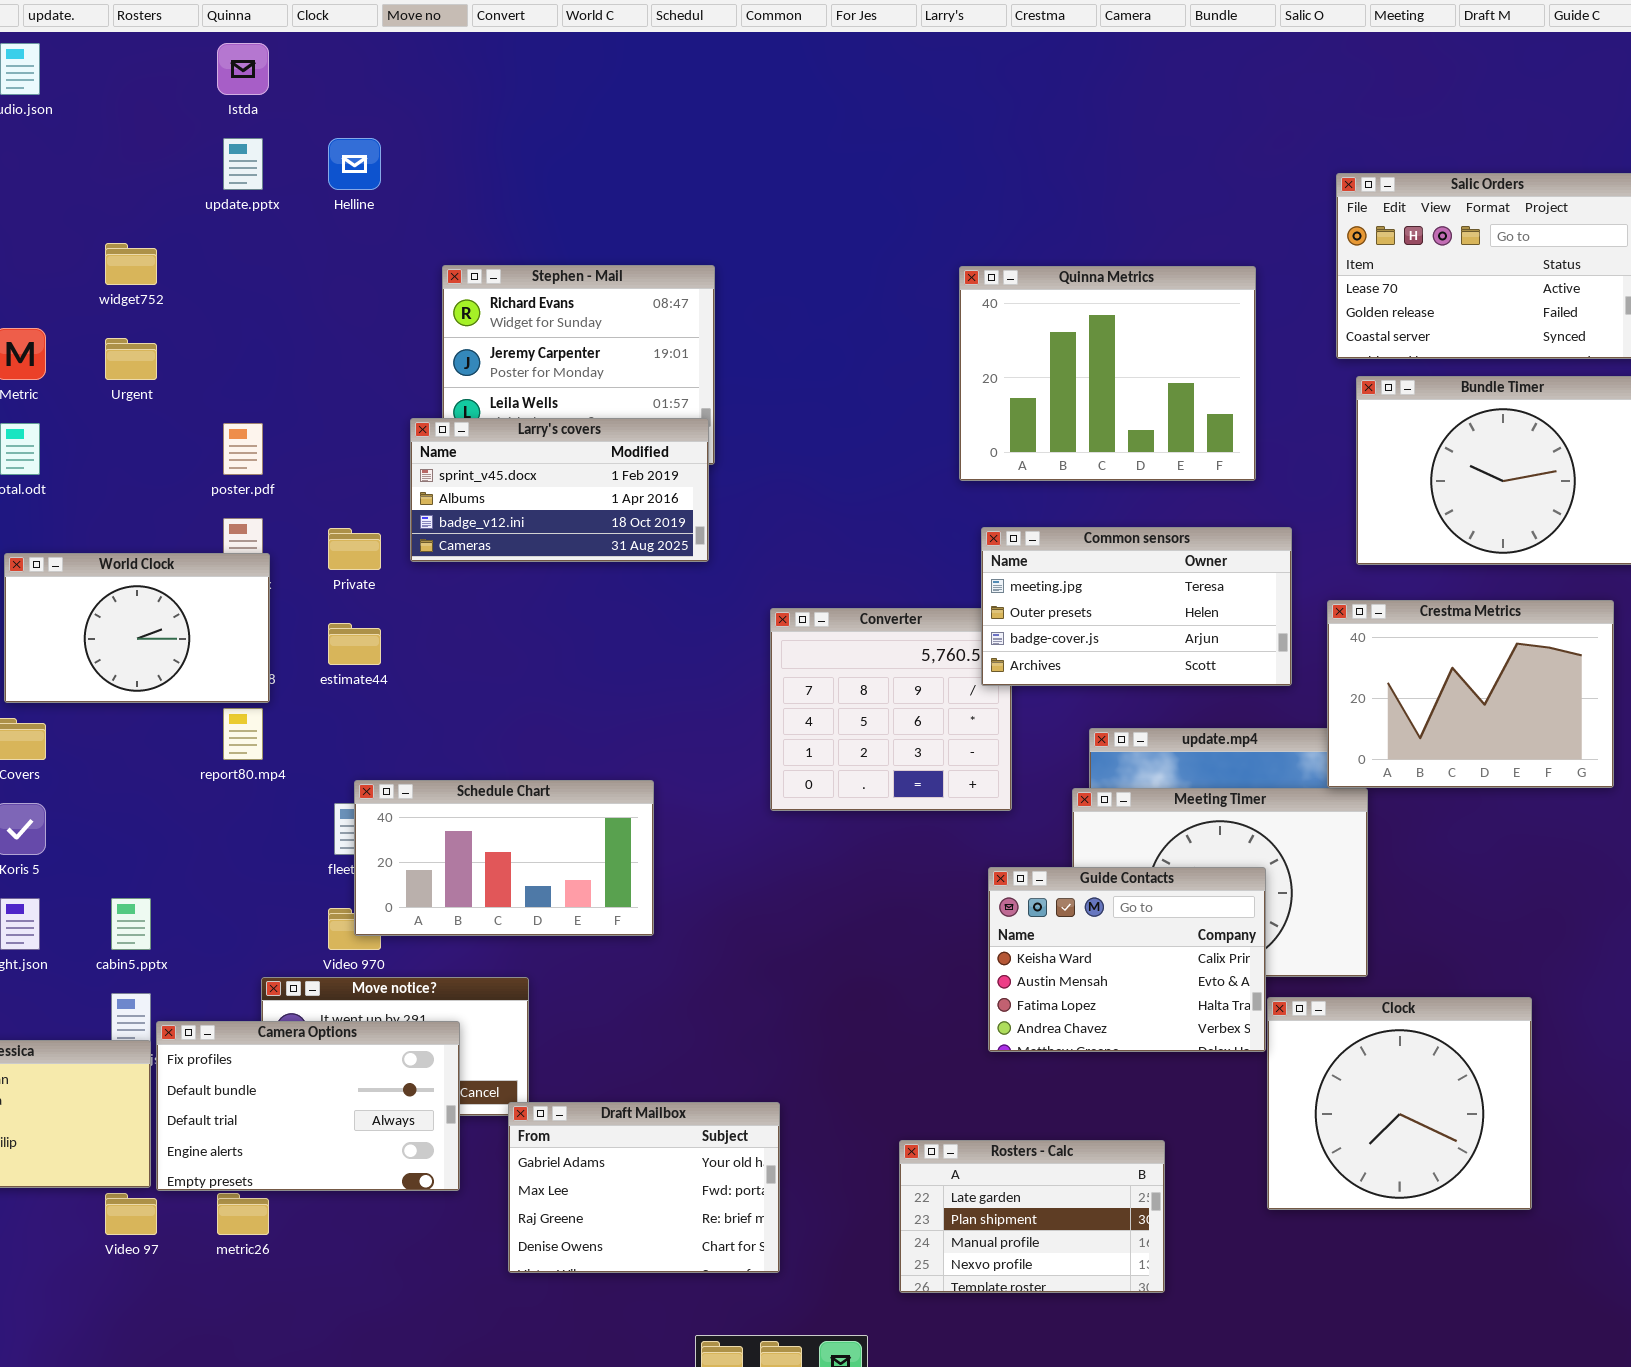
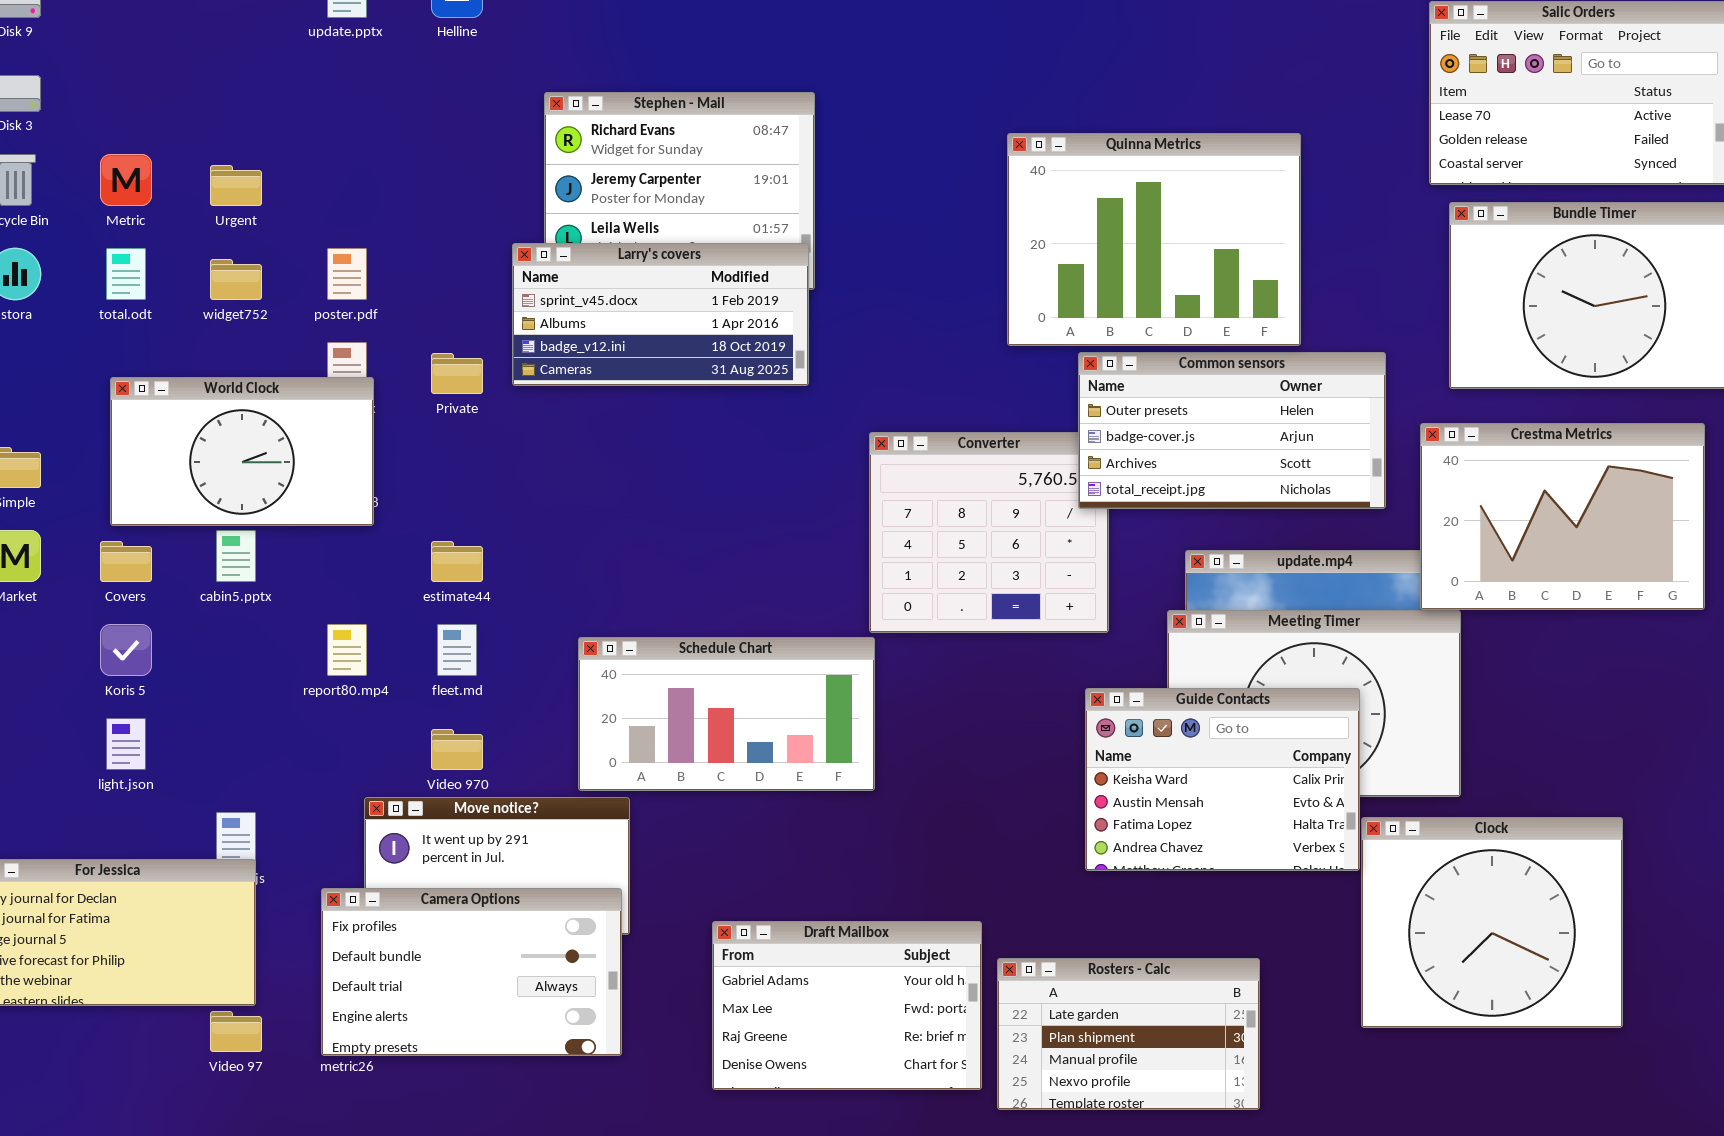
widget752: [105,243,157,285] -> [210,259,262,300], moved
Quinna Metrics: [959,266,1256,481] -> [1007,133,1301,346], moved
Common sensors: [981,527,1292,686] -> [1078,352,1386,509], scrolled down 1 row
estimate44: [328,623,381,665] -> [431,541,483,582], moved
report80.mp4: [223,708,263,760] -> [327,624,367,676], moved
Schedule Chart: [354,780,654,936] -> [578,637,875,791], moved
cabin5.pptx: [111,898,151,950] -> [216,530,256,582], moved
Camera Options: [156,1021,460,1191] -> [321,888,622,1056], moved
Draft Mailbox: [508,1102,780,1273] -> [712,921,982,1090], moved

